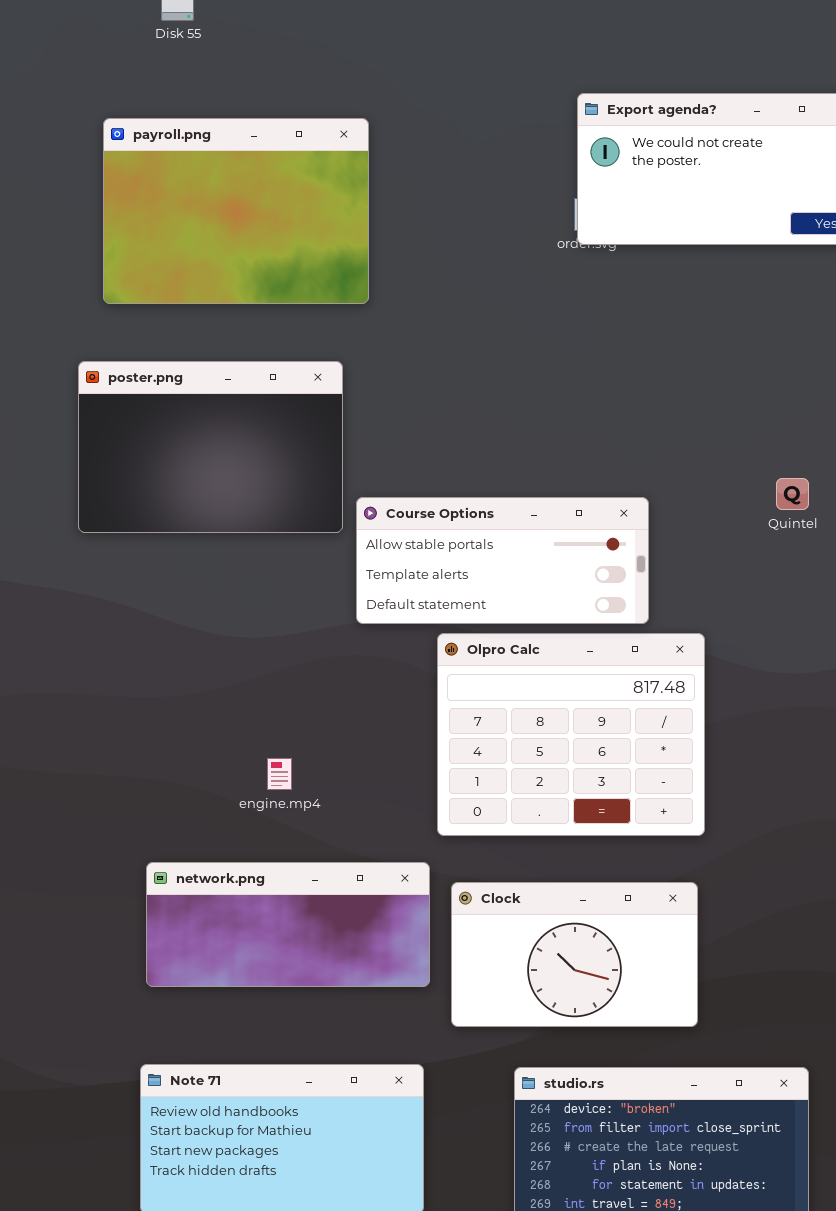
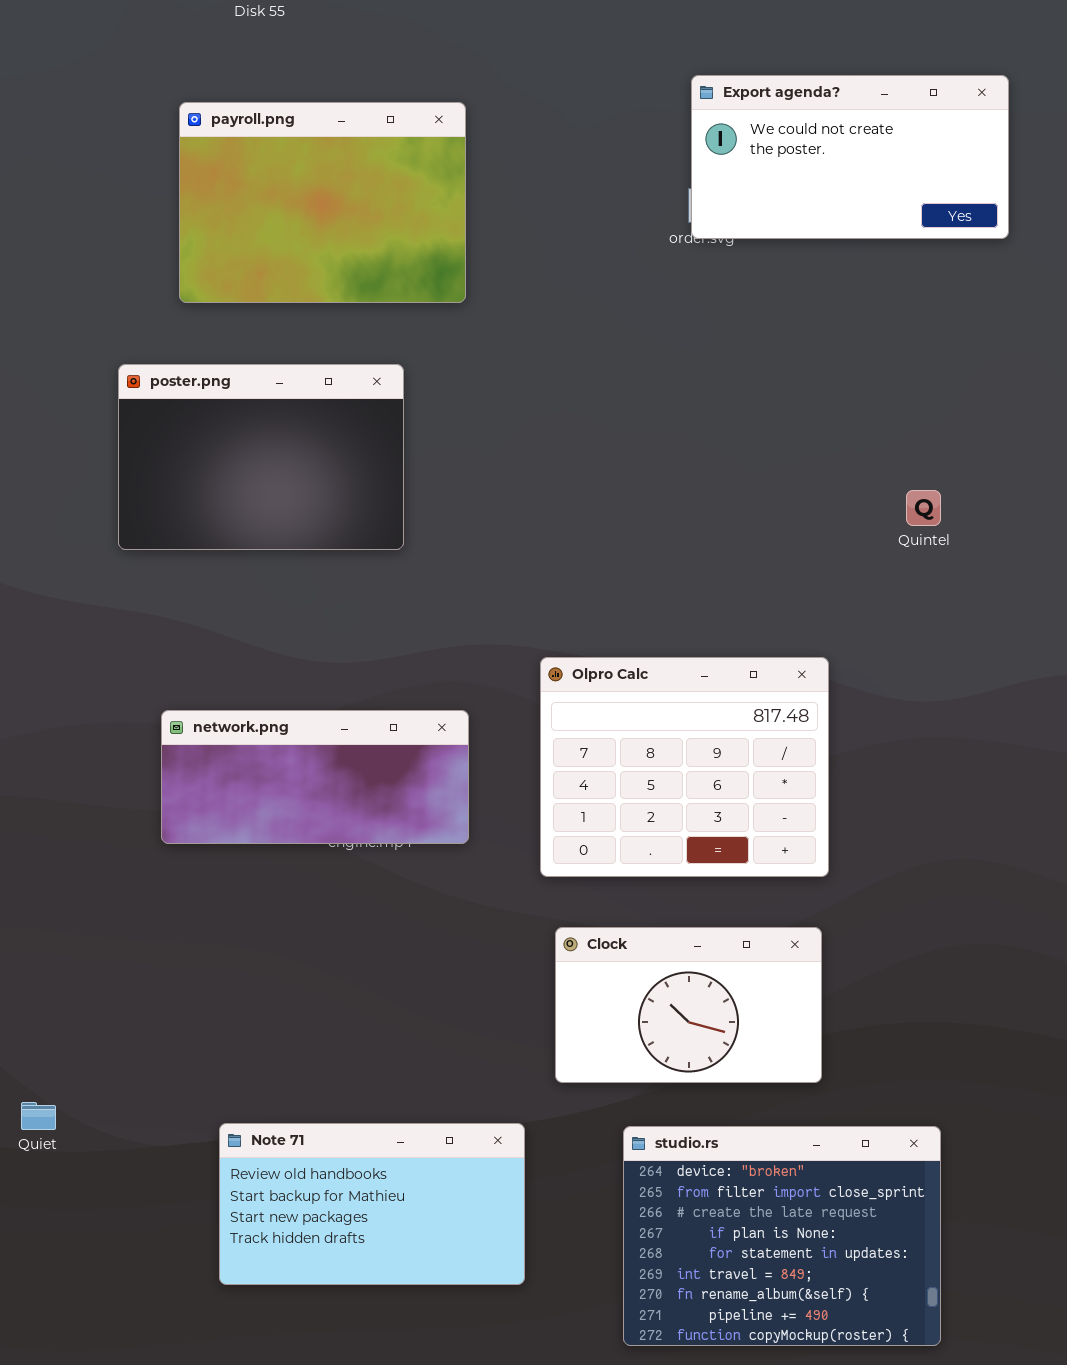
poster.png: [78,361,343,533] -> [118,364,404,550], moved
Course Options: [356,497,649,624] -> none, closed
network.png: [146,862,430,987] -> [161,710,469,844], moved

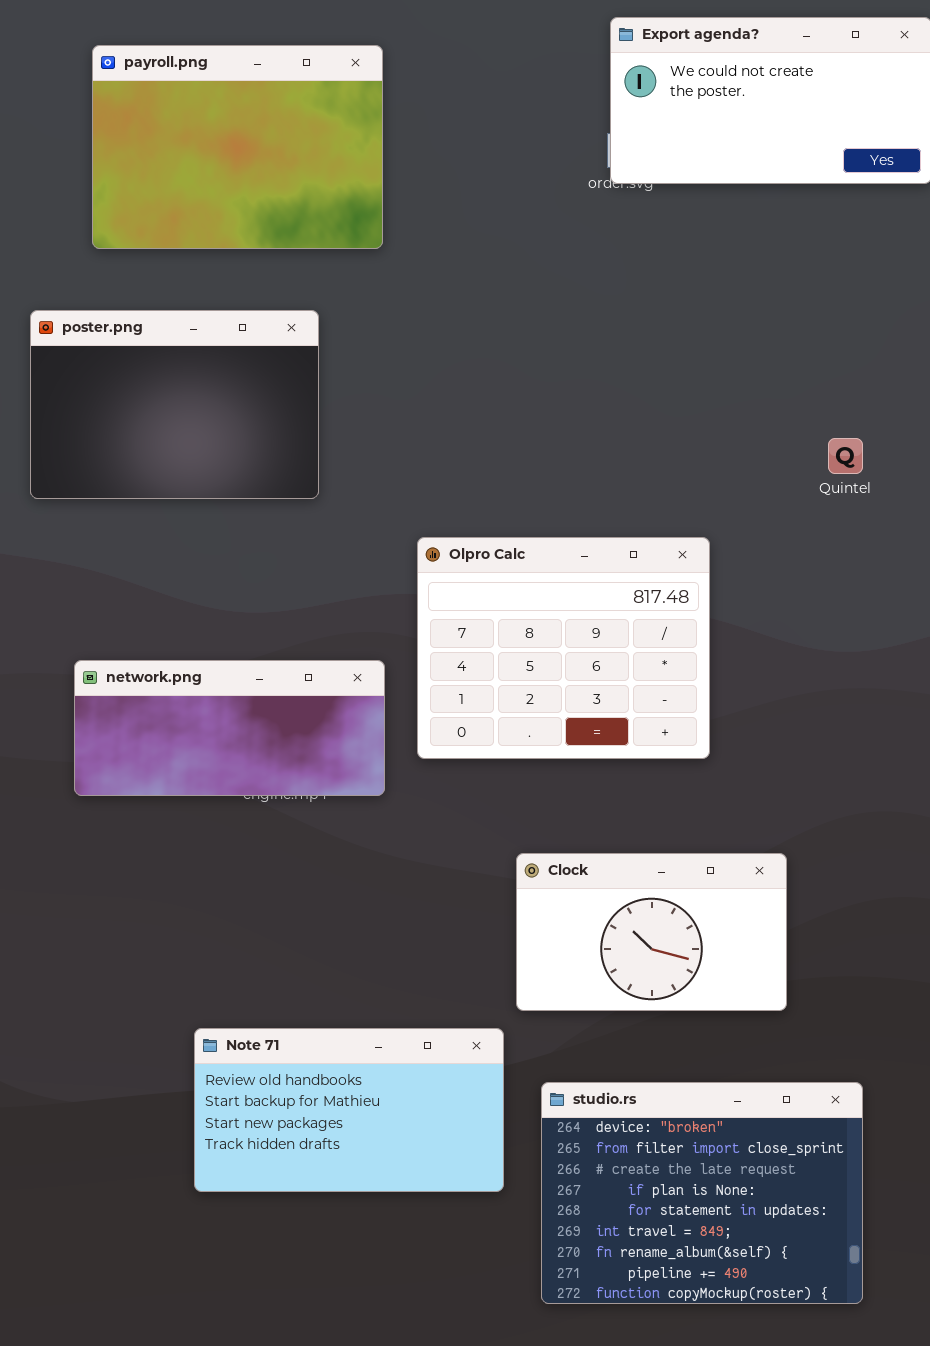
Olpro Calc: [540,657,829,877] -> [417,537,710,759], moved
Clock: [555,927,822,1083] -> [516,853,787,1011], moved
Note 71: [219,1123,525,1285] -> [194,1028,504,1192], moved

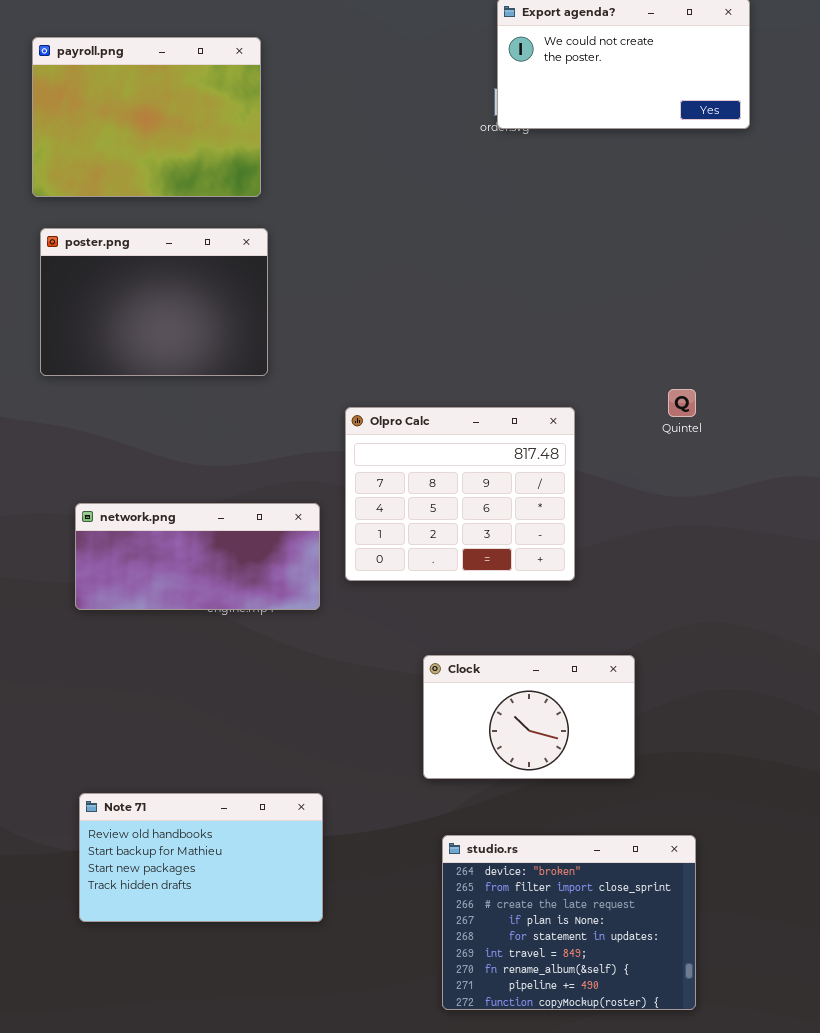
payroll.png: [92,45,383,249] -> [32,37,261,197], moved
Quintel: [828,438,863,474] -> [668,389,696,417], moved
Note 71: [194,1028,504,1192] -> [79,793,323,922], moved

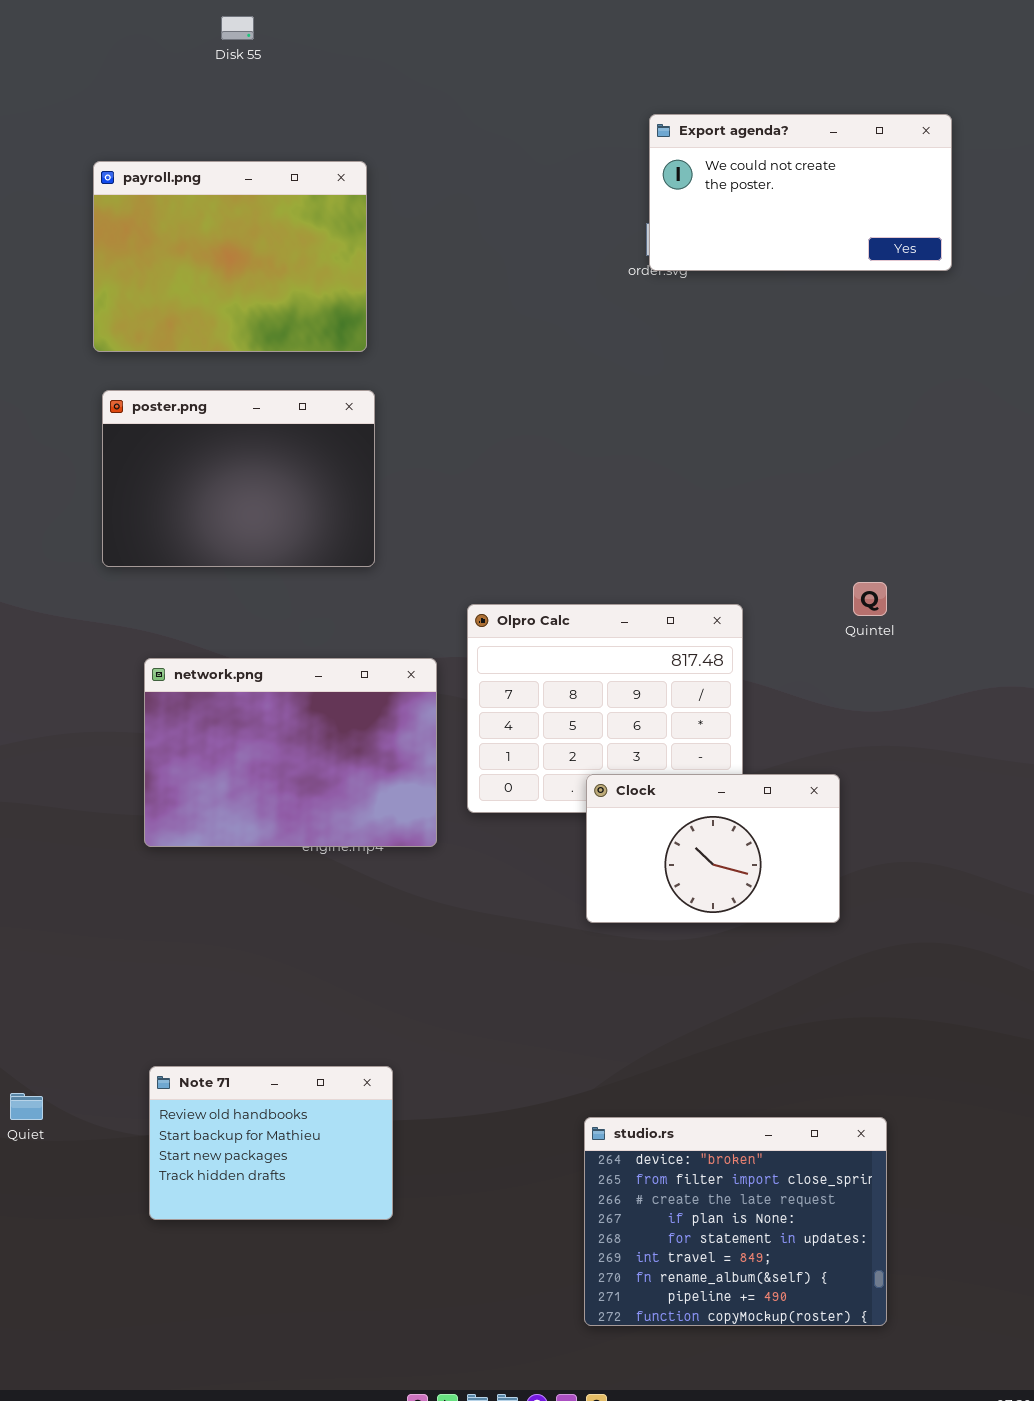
network.png: [75,503,320,610] -> [144,658,437,847], resized
Clock: [423,655,635,779] -> [586,774,840,923], moved
Note 71: [79,793,323,922] -> [149,1066,393,1220], resized

